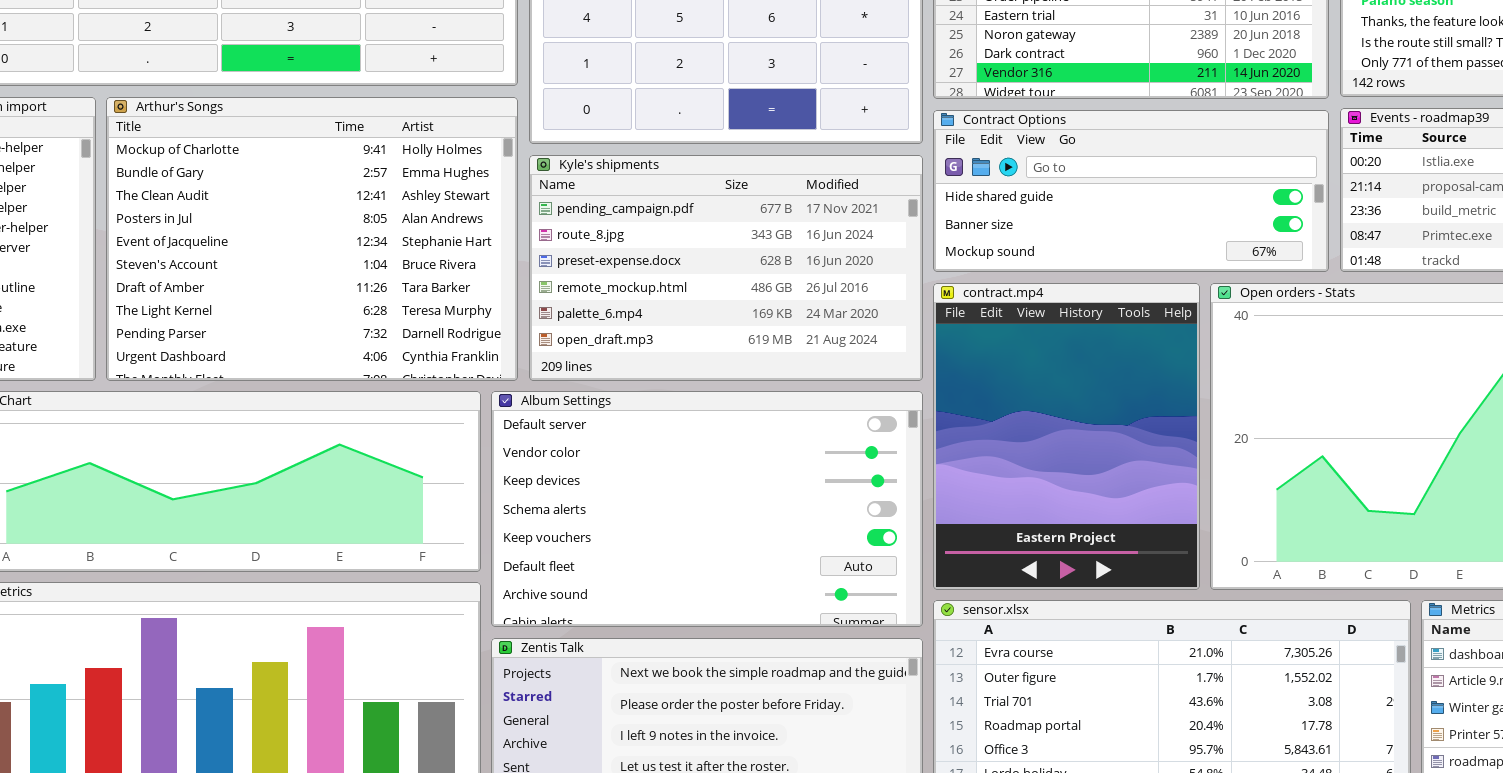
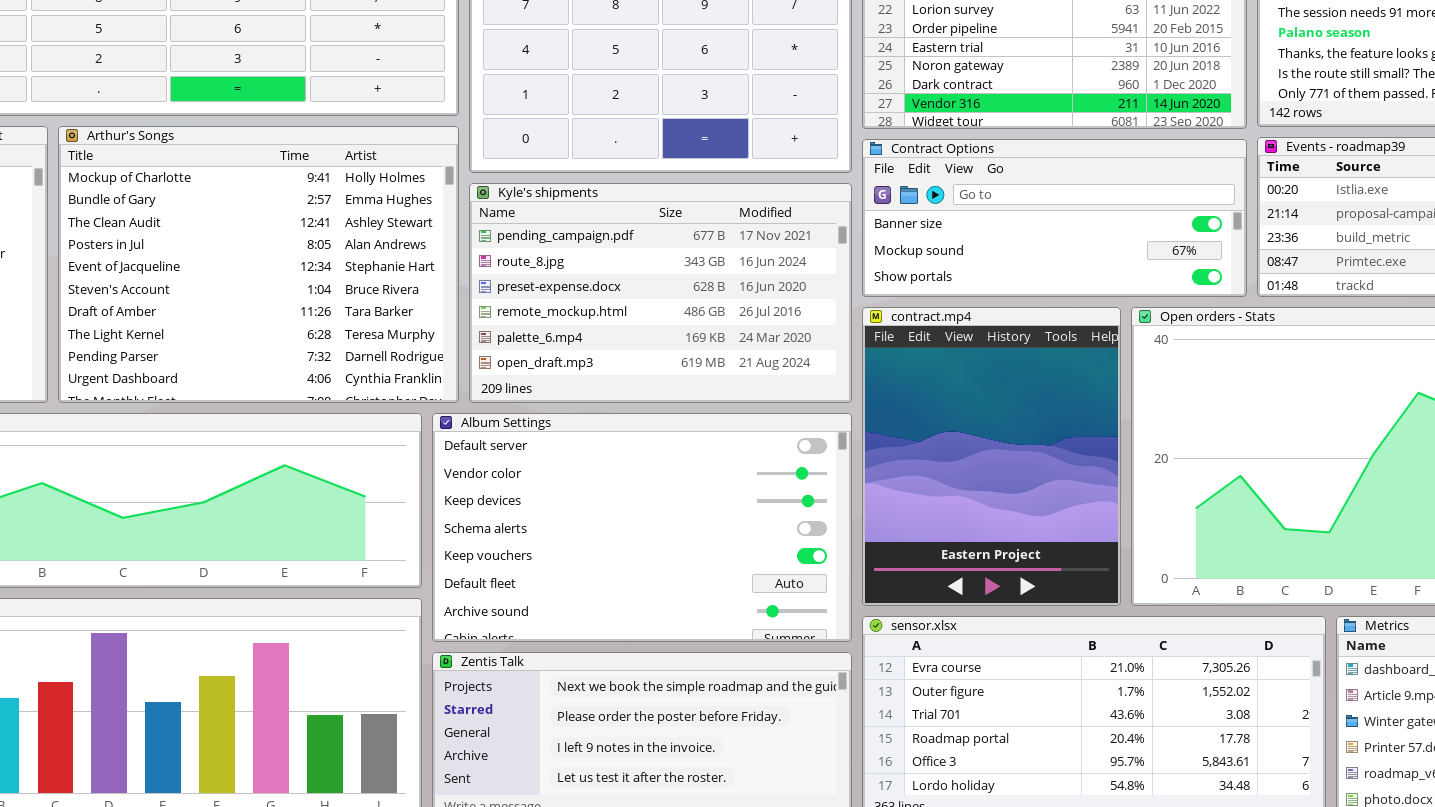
Contract Options: [933,110,1329,272] -> [862,139,1247,297], scrolled down 1 row

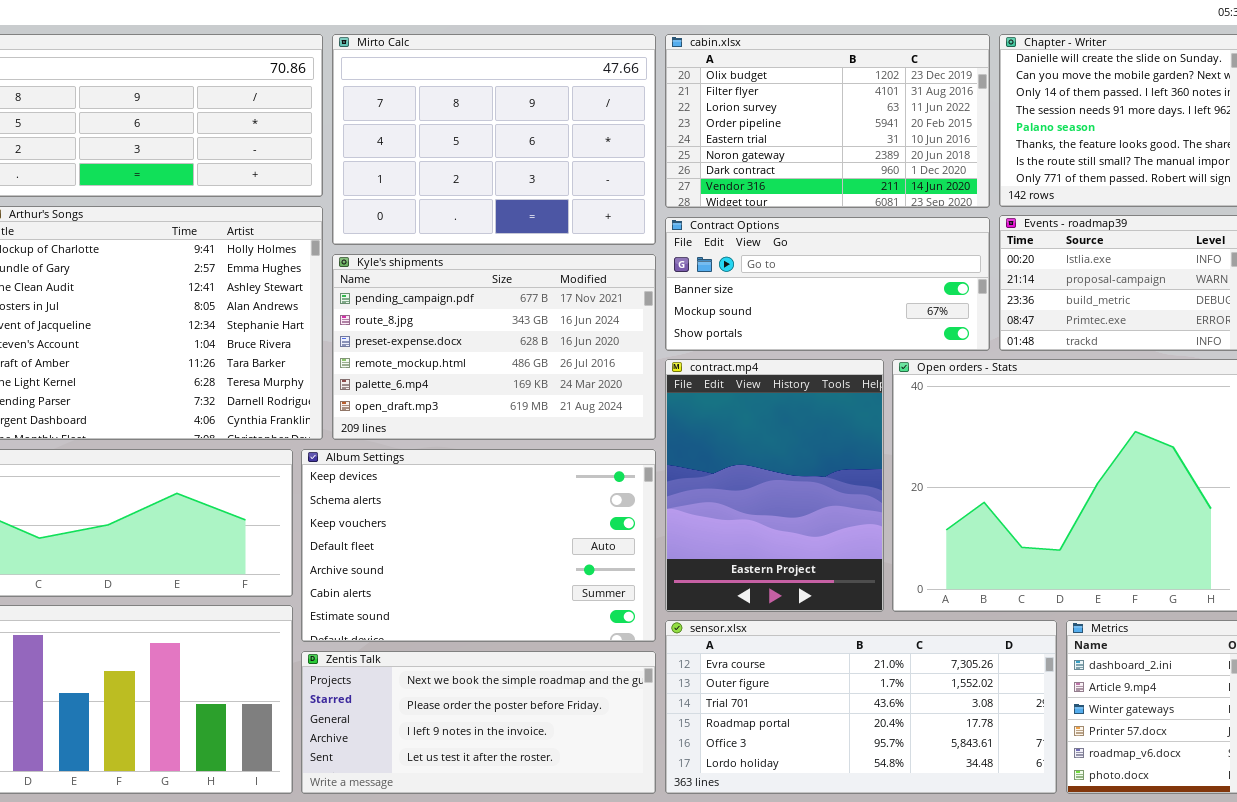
Album Settings: [432,413,852,642] -> [301,449,656,642], scrolled down 2 rows

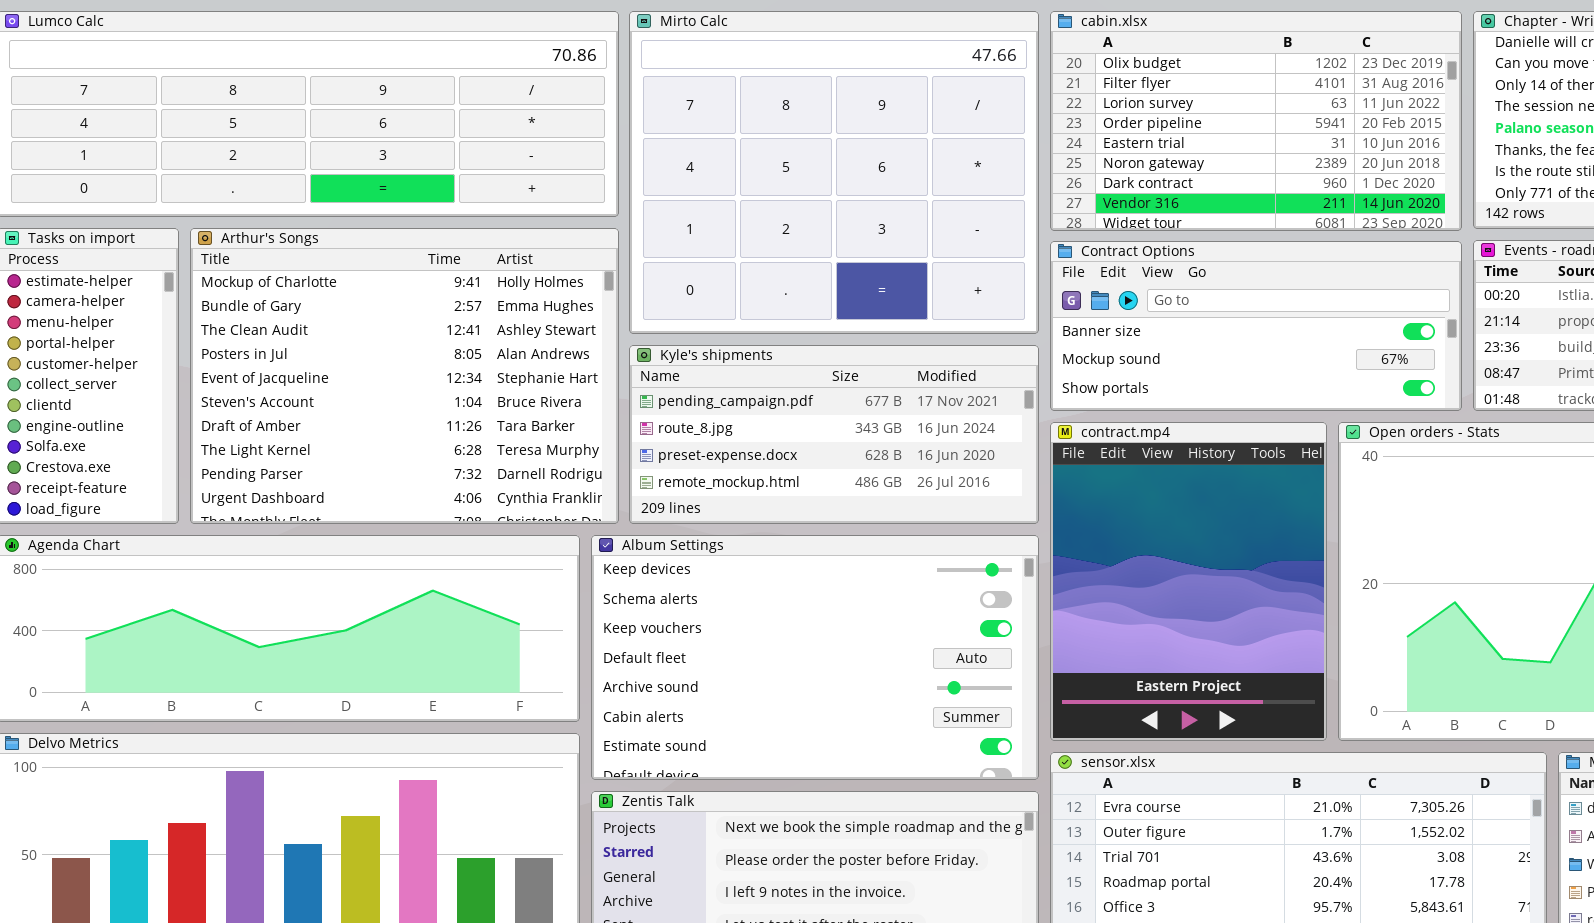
Mirto Calc: [332,34,656,245] -> [629,11,1039,334], resized
Kyle's shipments: [332,254,656,440] -> [629,345,1039,524], resized

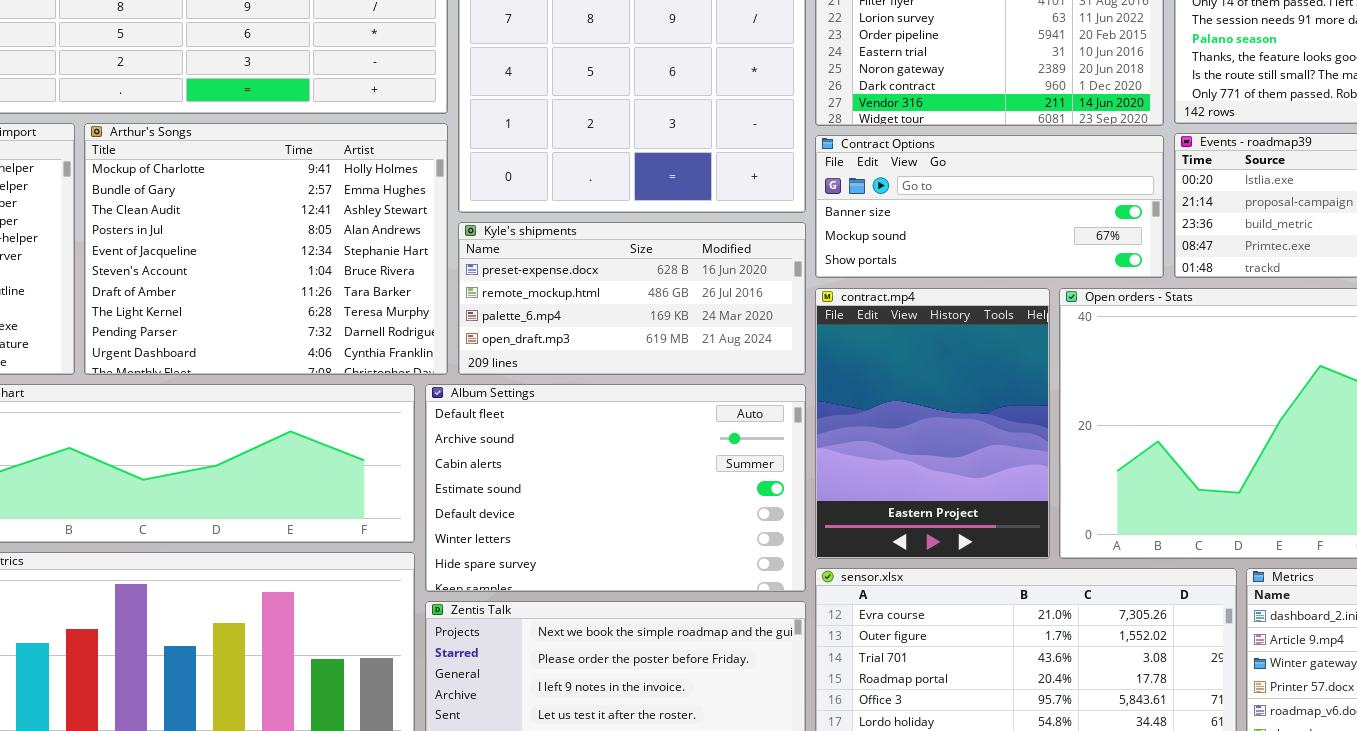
Kyle's shipments: [629,345,1039,524] -> [458,222,806,375], scrolled down 2 rows
Album Settings: [591,535,1039,780] -> [425,384,806,592], scrolled down 3 rows

